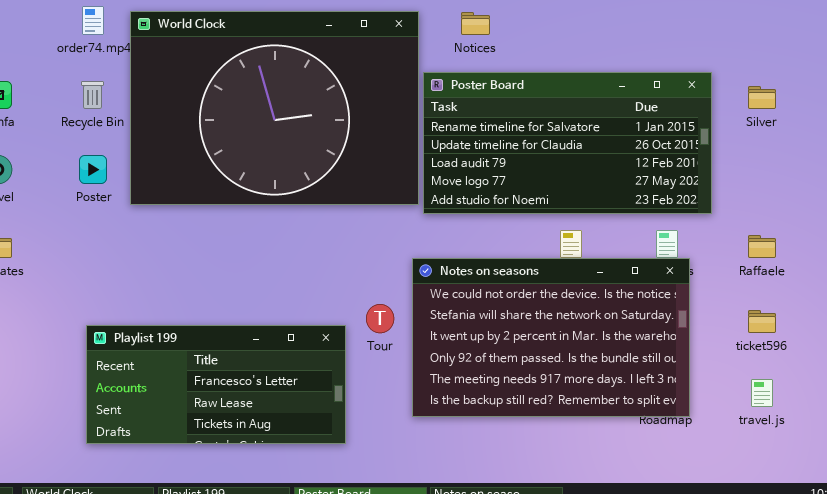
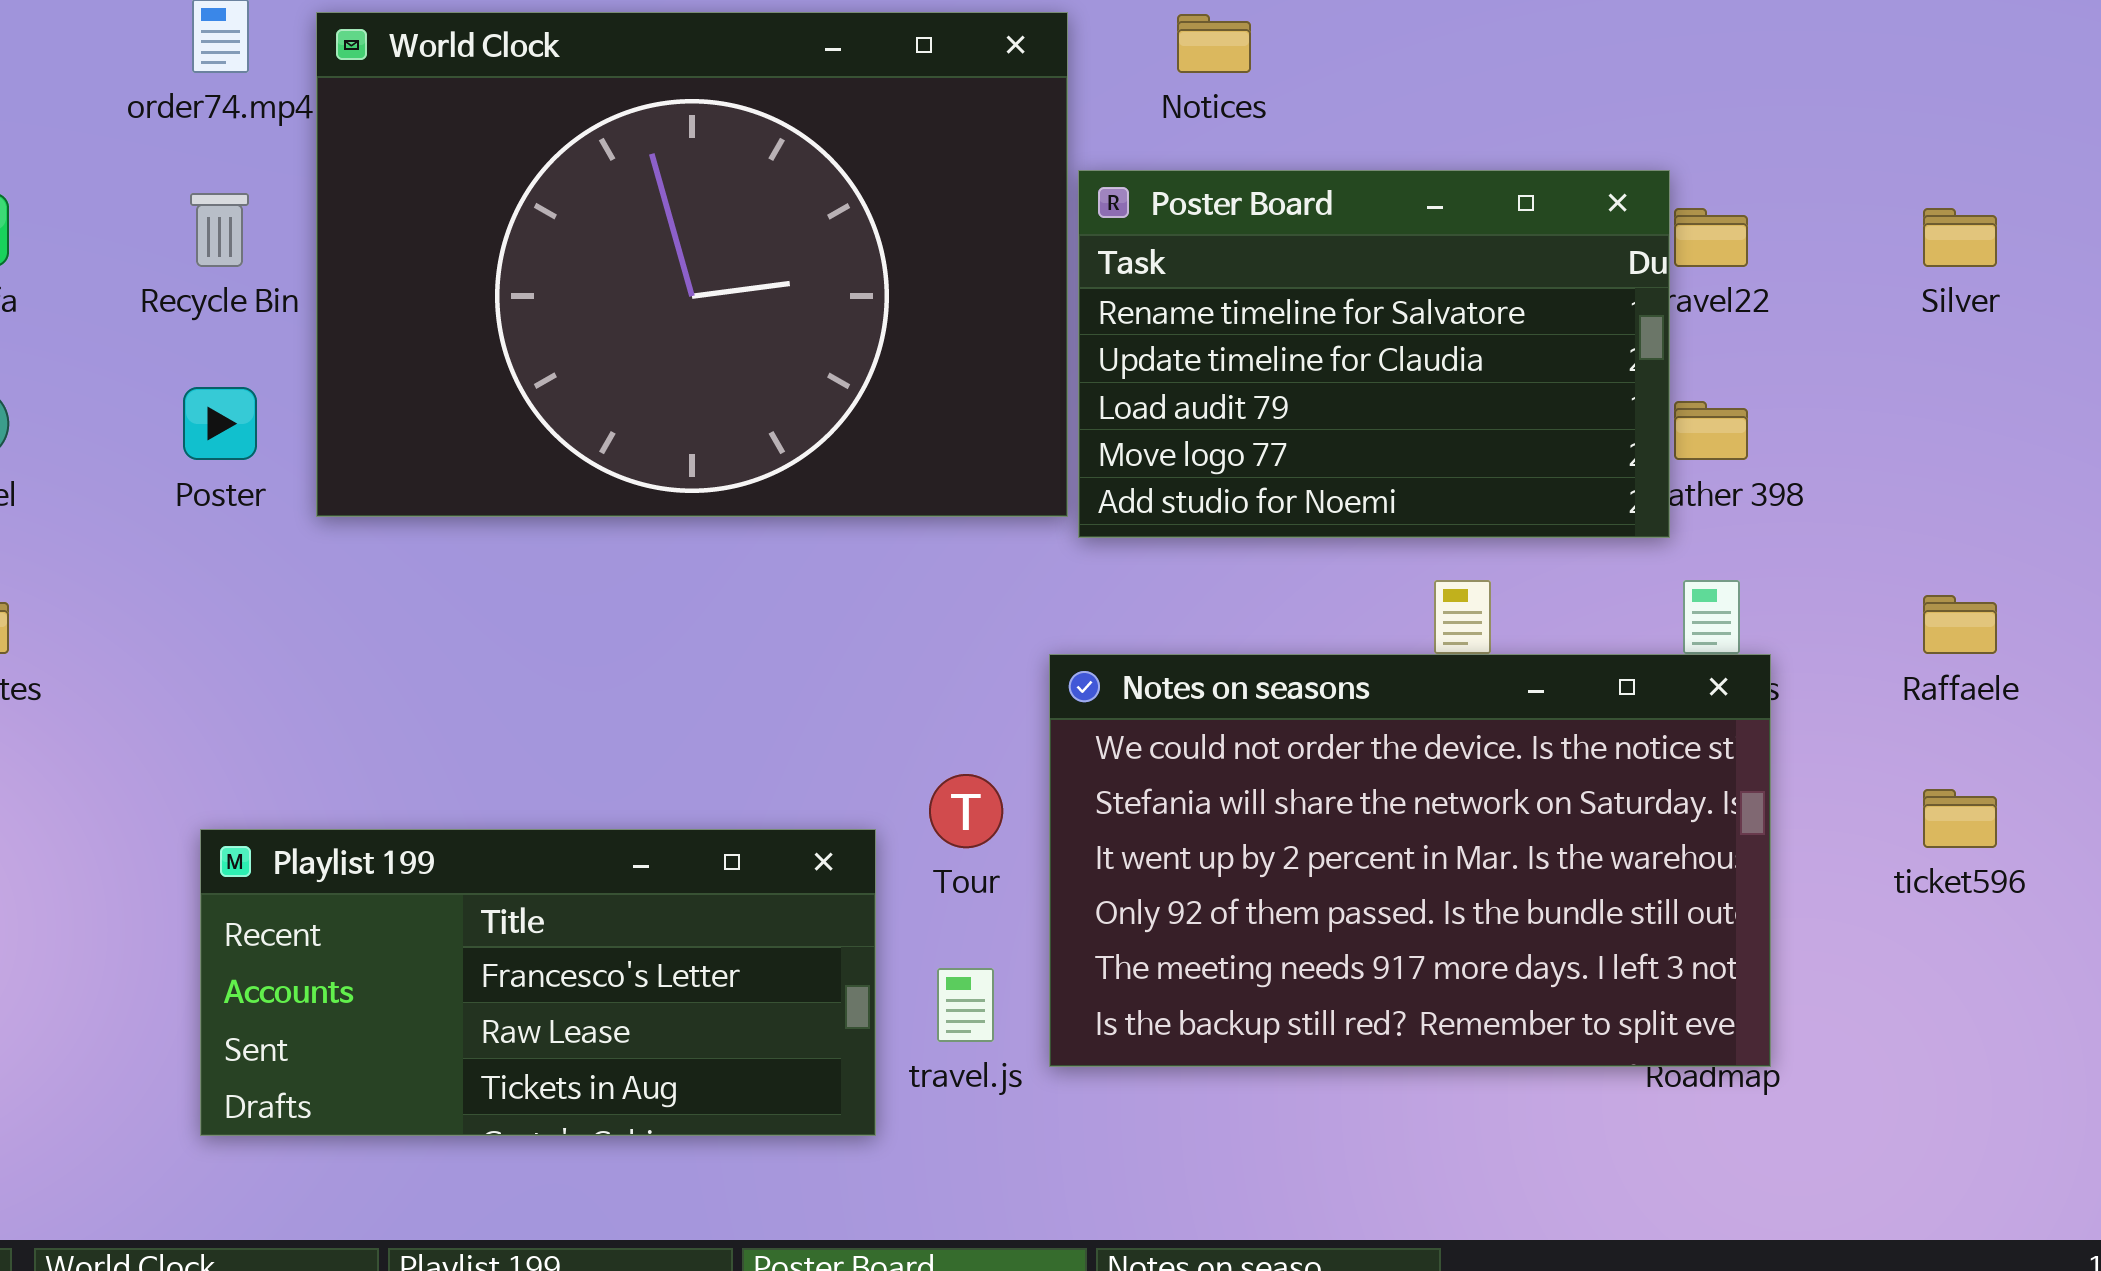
Poster Board: [423,72,712,214] -> [1078,170,1670,538], resized
travel.js: [751,379,773,407] -> [937,968,994,1042], moved

